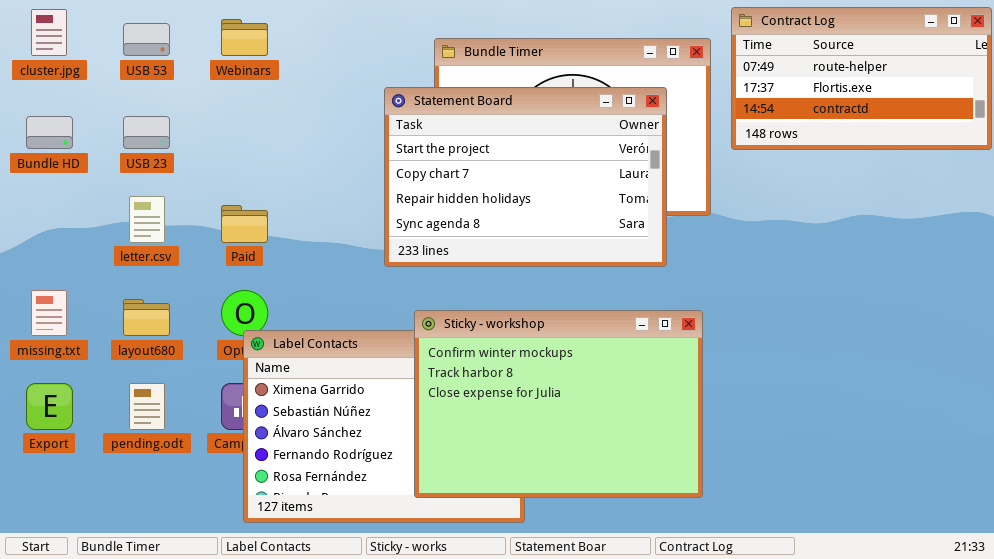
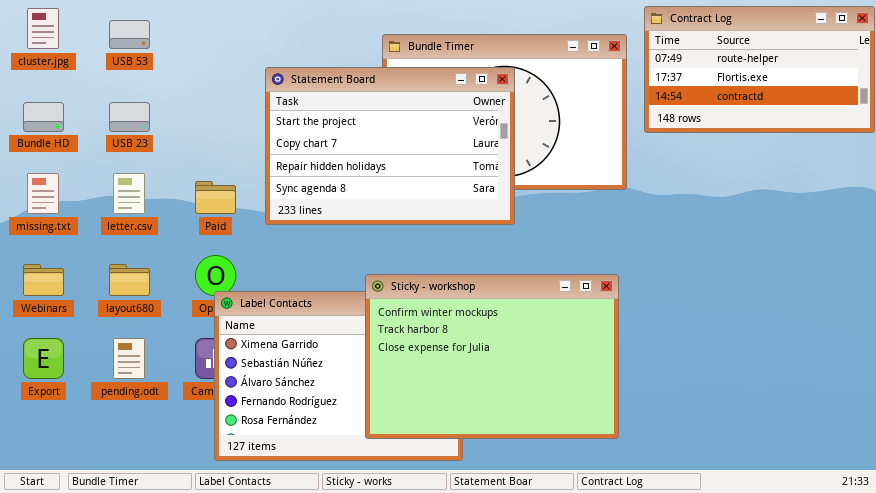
Webinars: [221,19,268,56] -> [23,264,64,296], moved
Statement Board: [384,87,667,267] -> [265,67,515,225], moved
missing.txt: [31,290,67,336] -> [27,173,59,214], moved

